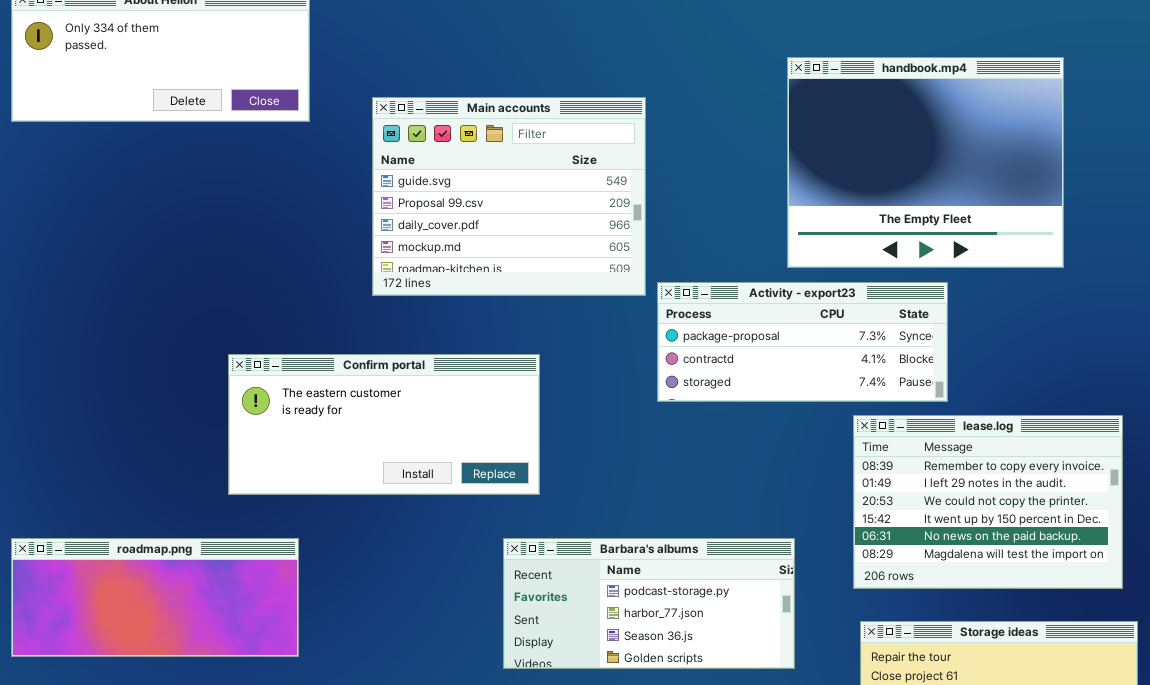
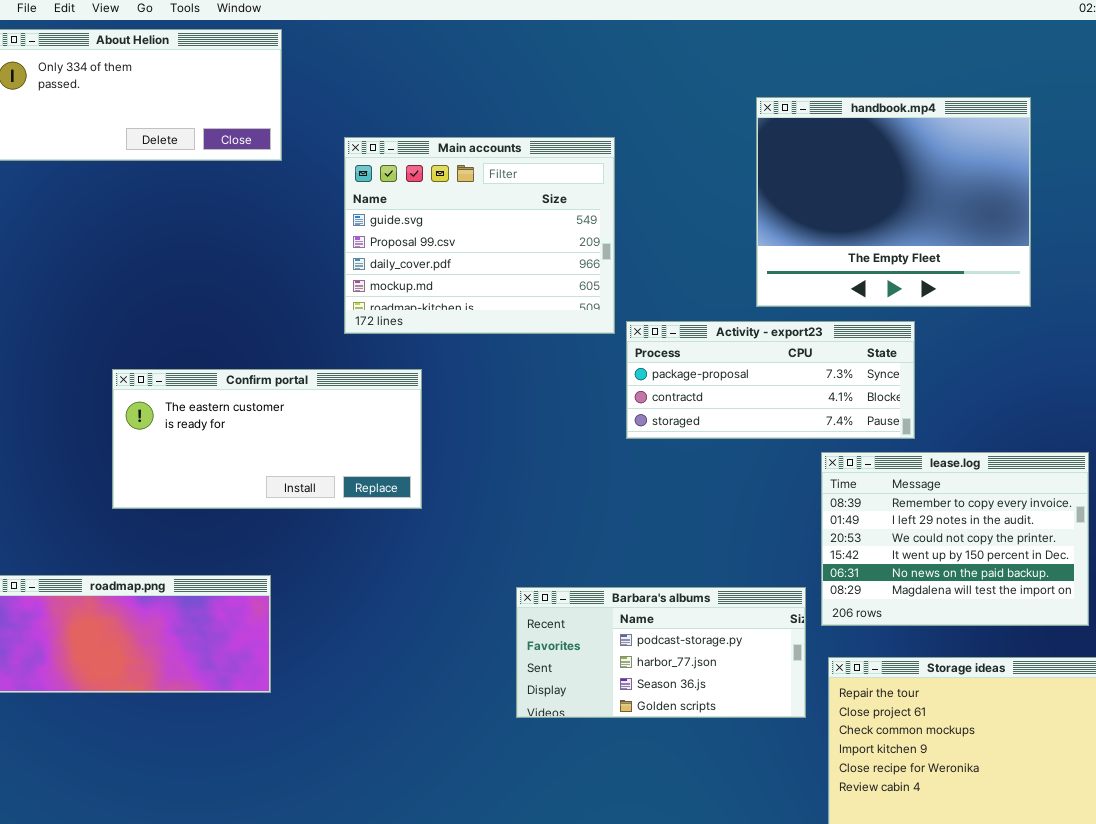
Confirm portal: [228,354,540,495] -> [112,369,422,509], moved
Barbara's albums: [503,538,795,669] -> [516,587,806,718], moved

